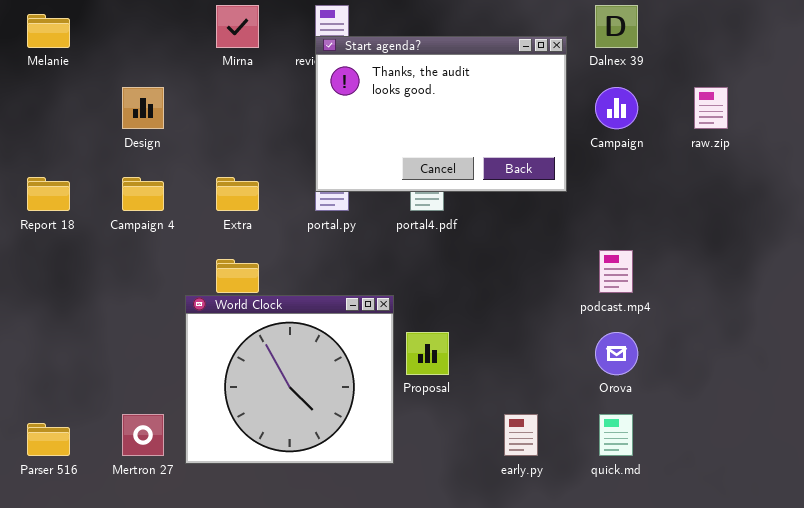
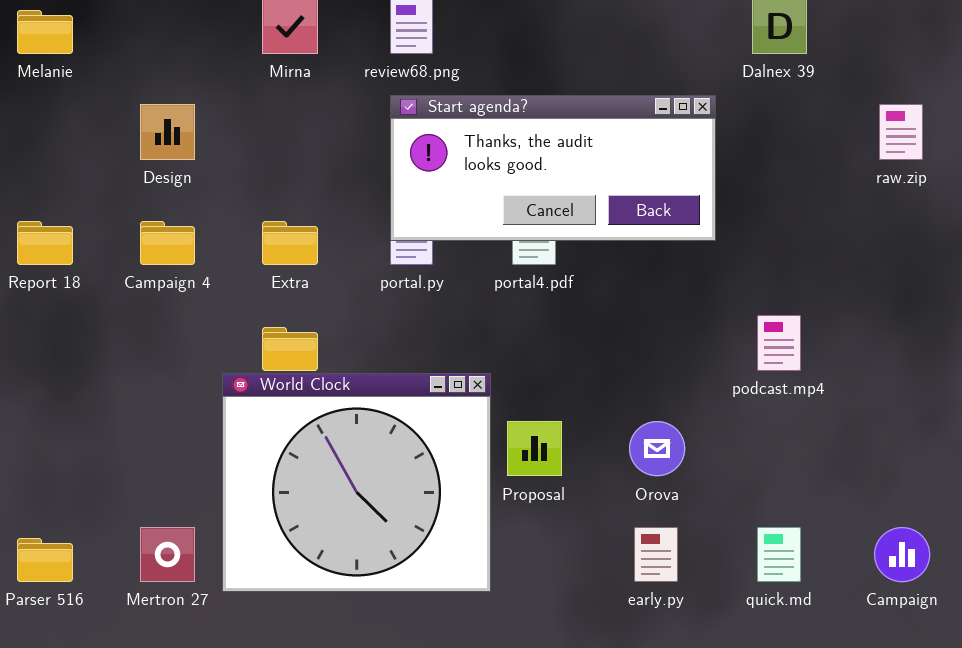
Start agenda?: [315,36,567,192] -> [390,95,716,241], resized
Campaign: [595,87,638,129] -> [874,527,930,582], moved
Orova: [595,332,638,375] -> [629,421,685,476], moved

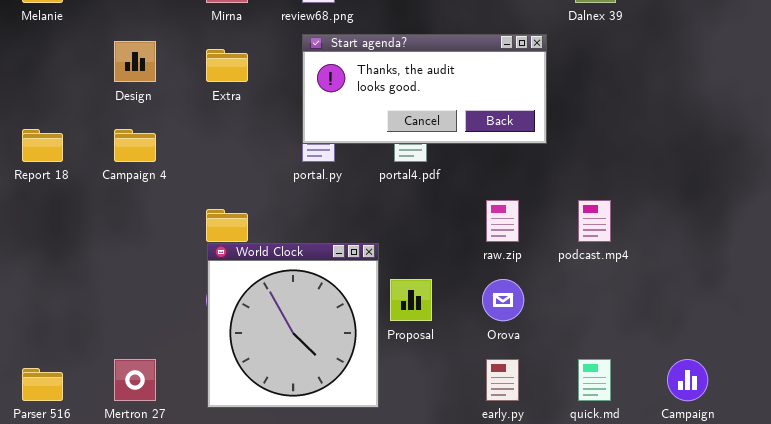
raw.zip: [879,104,923,160] -> [486,200,519,242], moved
Extra: [262,221,318,265] -> [206,49,248,82], moved
World Clock: [222,373,491,592] -> [207,243,379,408], resized

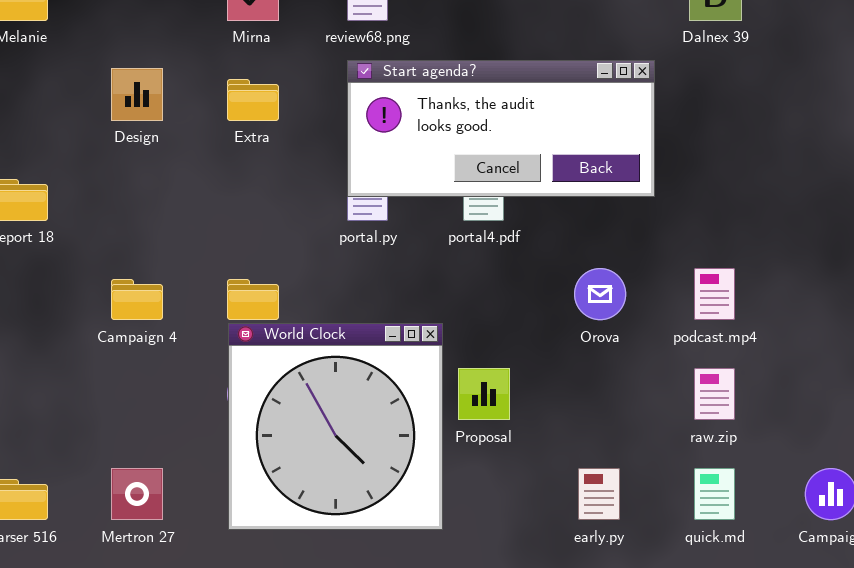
Campaign 4: [114,129,156,162] -> [111,279,163,320], moved
raw.zip: [486,200,519,242] -> [694,368,735,420], moved
Orova: [482,279,524,321] -> [574,268,626,320], moved

